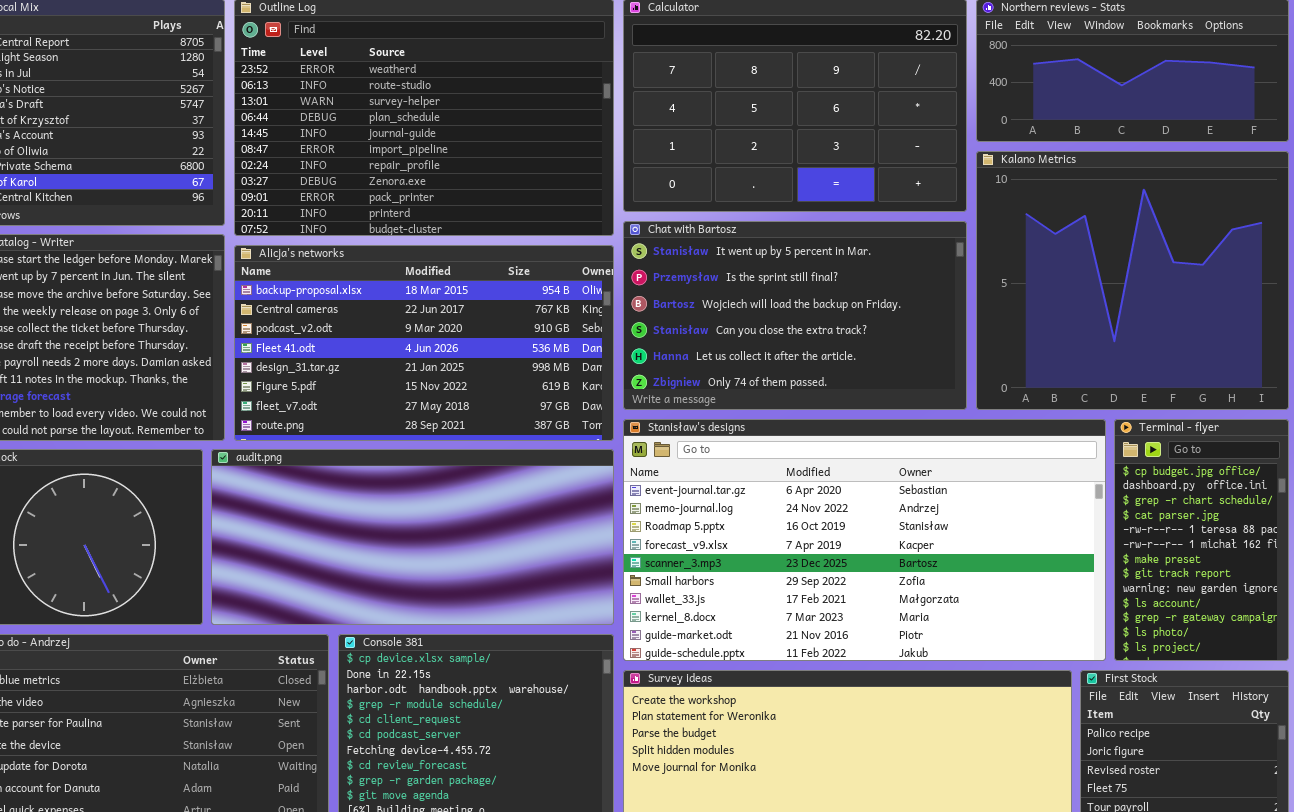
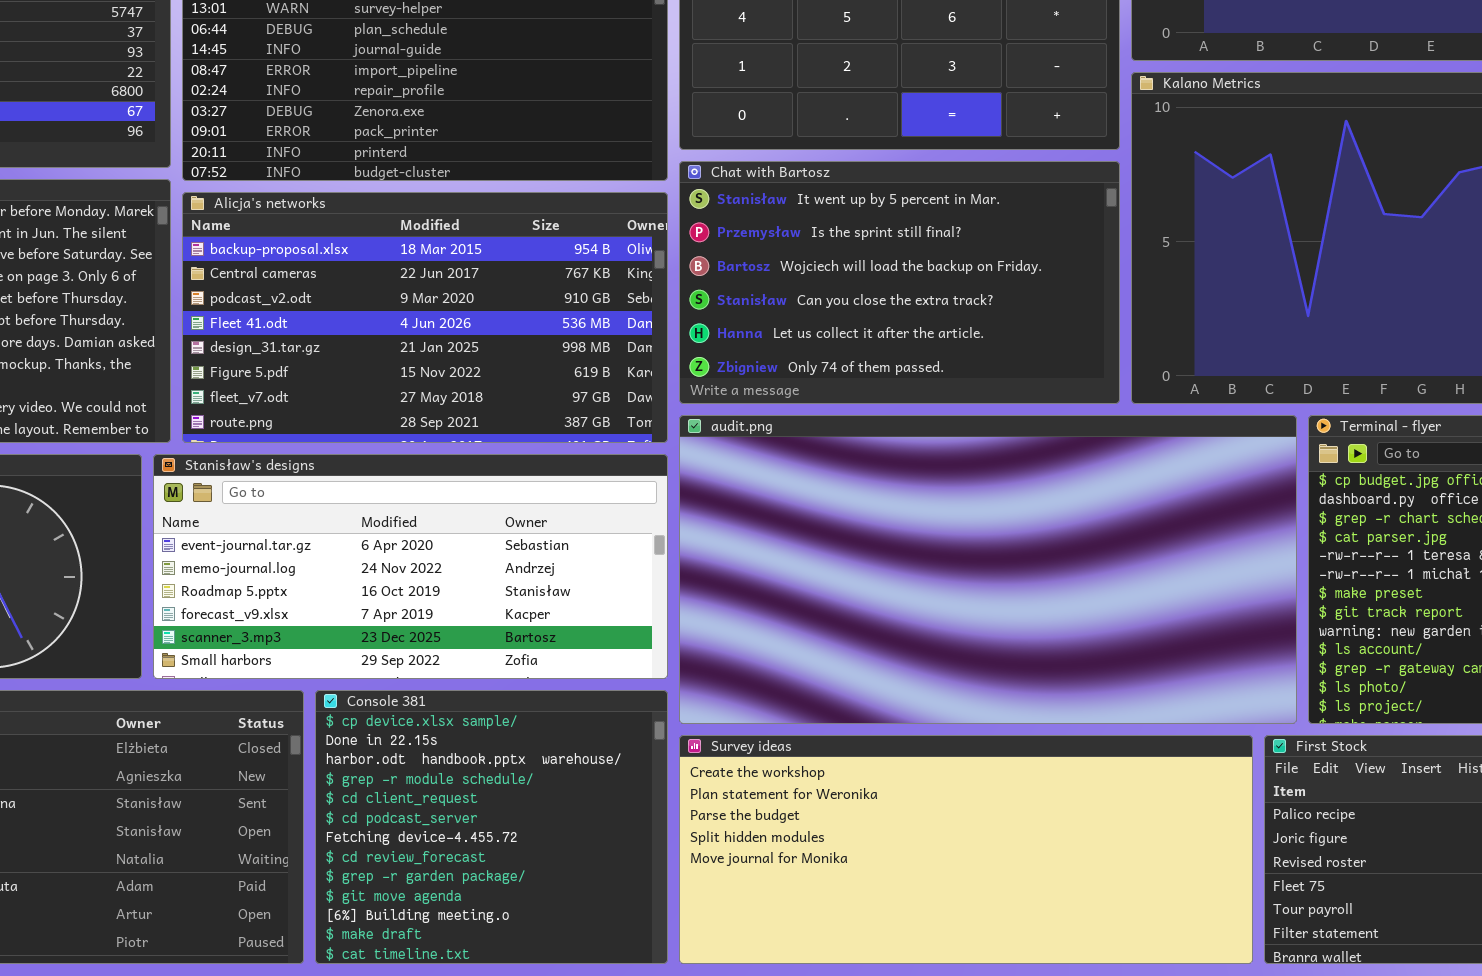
Stanisław's designs: [623,419,1106,661] -> [153,454,668,679], moved, resized
audit.png: [211,449,614,625] -> [679,415,1297,724], moved, resized

